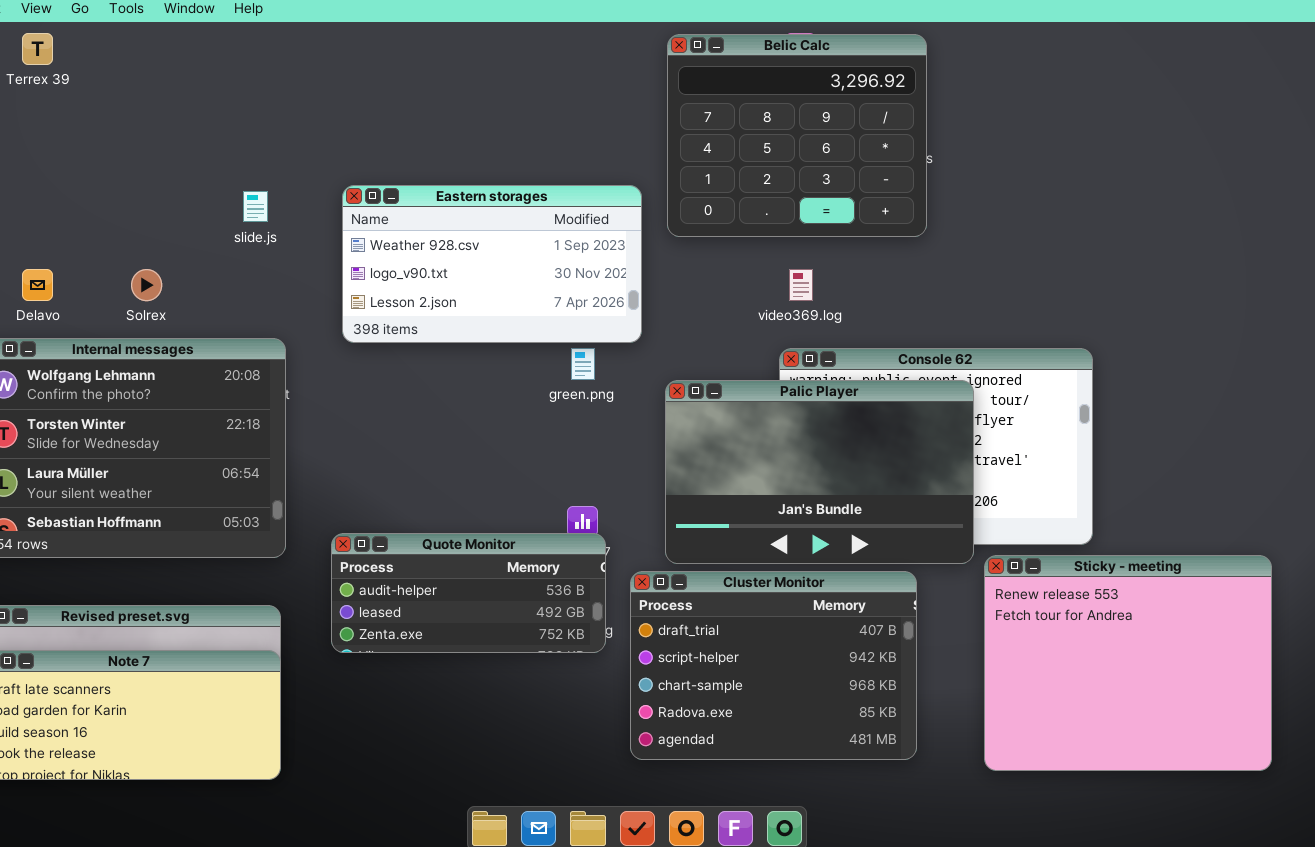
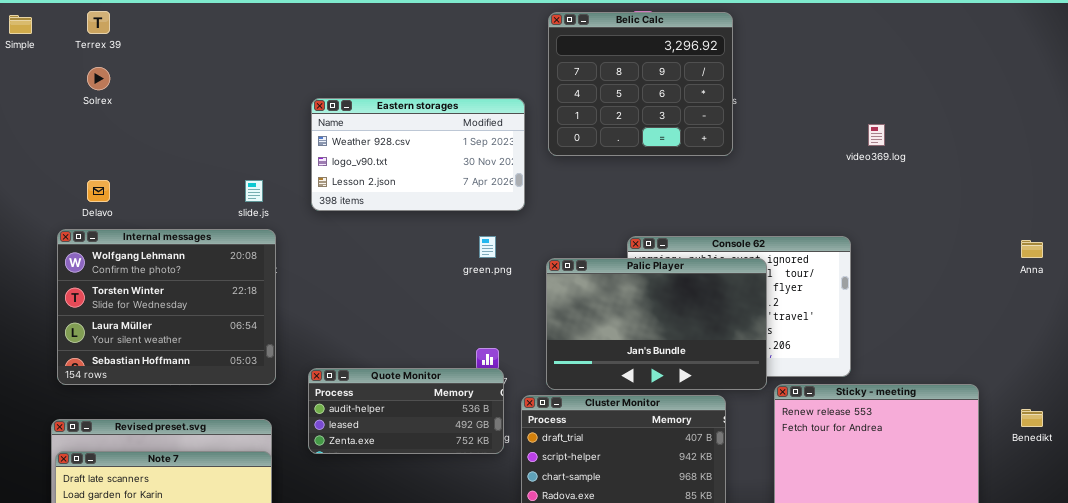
Eastern storages: [342,185,642,343] -> [311,98,525,211], moved
slide.js: [243,191,268,222] -> [245,180,263,202], moved
Solrex: [131,269,162,301] -> [87,67,110,90], moved
video369.log: [789,269,813,301] -> [868,124,885,146], moved

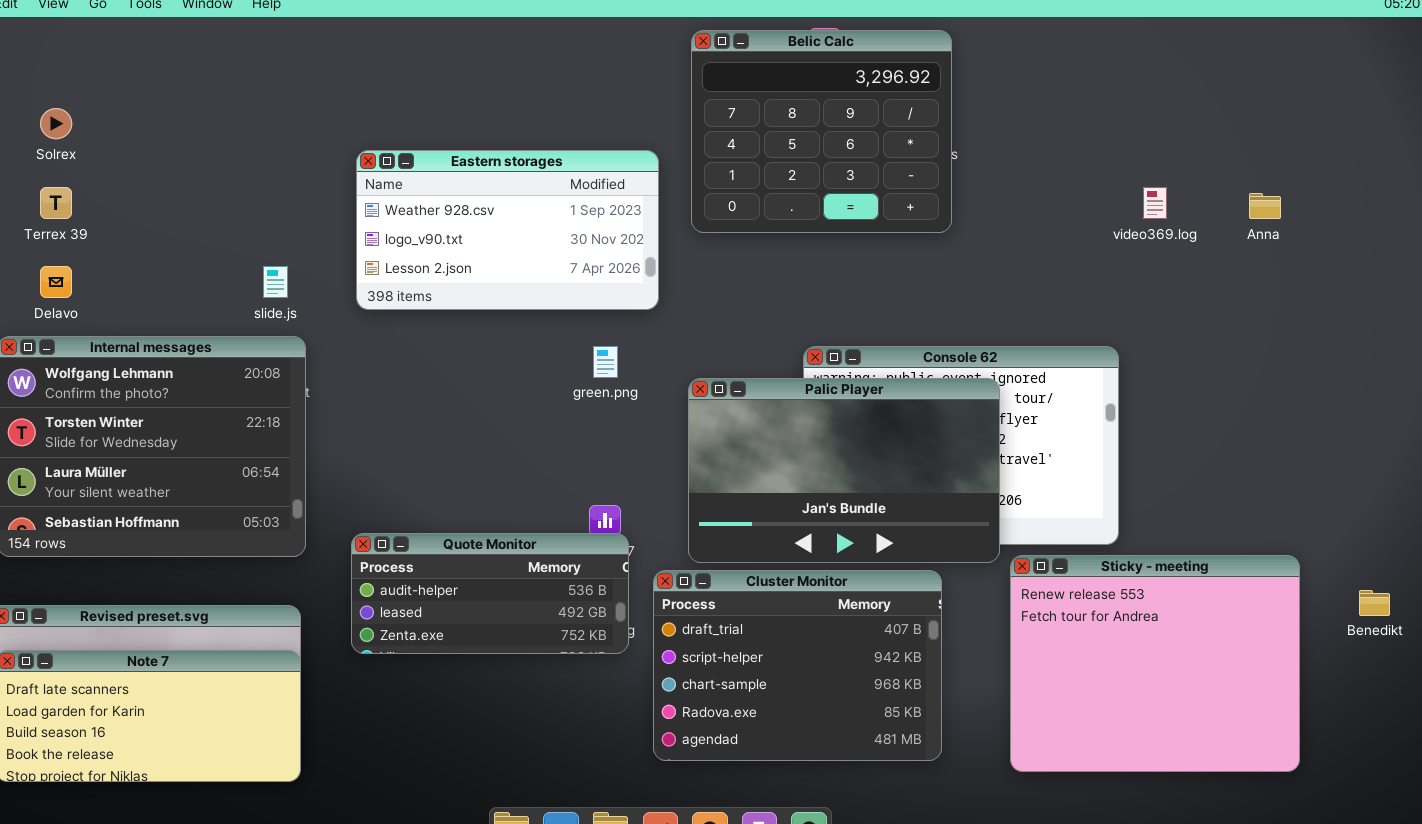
Terrex 39: [87,11,110,34] -> [40,187,72,219], moved
Anna: [1021,240,1043,258] -> [1249,193,1281,219], moved

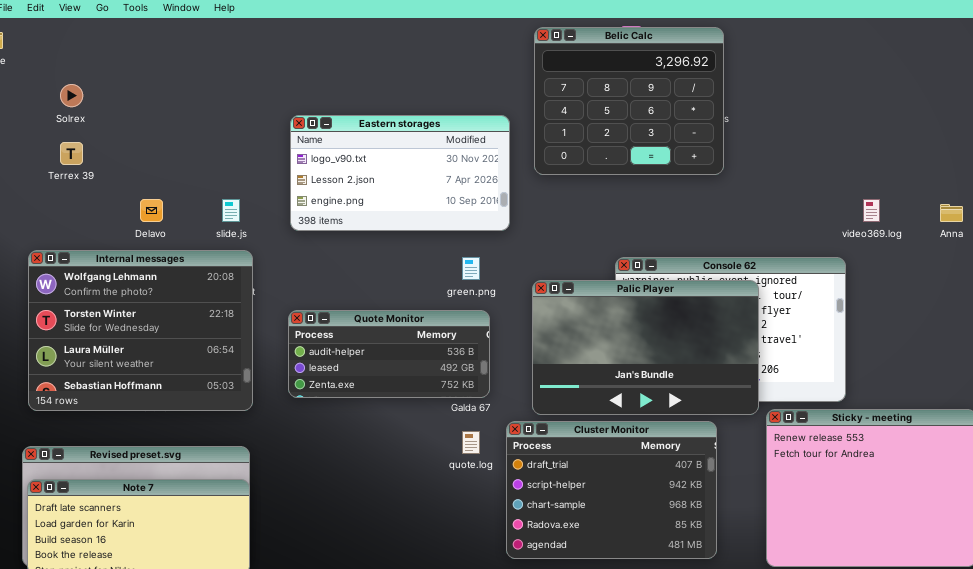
Eastern storages: [356,150,659,310] -> [290,115,510,231], scrolled down 1 row
video369.log: [1143,187,1167,219] -> [863,199,880,222], moved
Anna: [1249,193,1281,219] -> [940,204,963,222], moved
Delavo: [40,266,72,298] -> [140,199,163,222], moved
Quote Monitor: [351,533,629,654] -> [288,310,490,398], moved

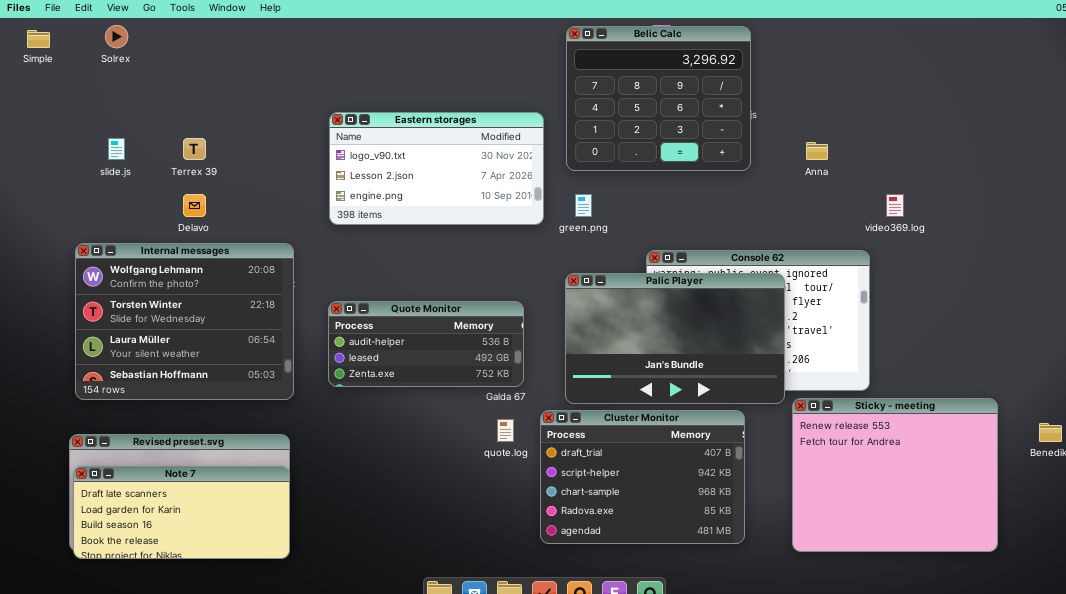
Solrex: [60,84,83,107] -> [105,25,128,48], moved
Terrex 39: [60,142,83,165] -> [183,138,206,160], moved
slide.js: [222,199,240,222] -> [108,138,125,160], moved
Anna: [940,204,963,222] -> [806,142,828,160], moved
green.png: [462,257,480,280] -> [575,194,592,217], moved

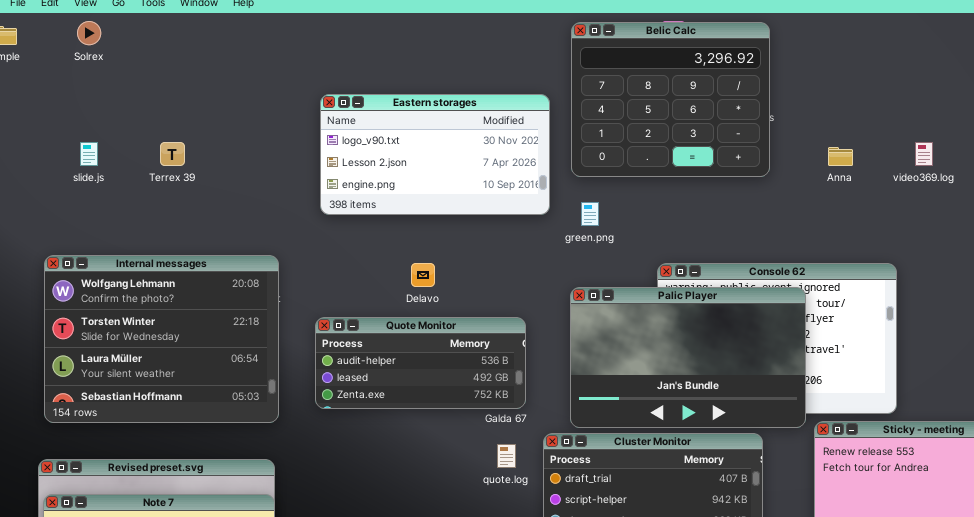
Eastern storages: [329,112,544,225] -> [320,94,550,215], moved
Delavo: [183,194,206,217] -> [411,263,435,287], moved
video369.log: [886,194,904,217] -> [915,142,933,166], moved

